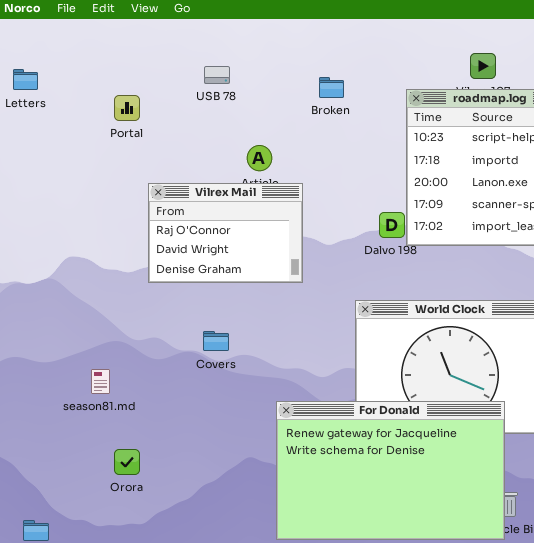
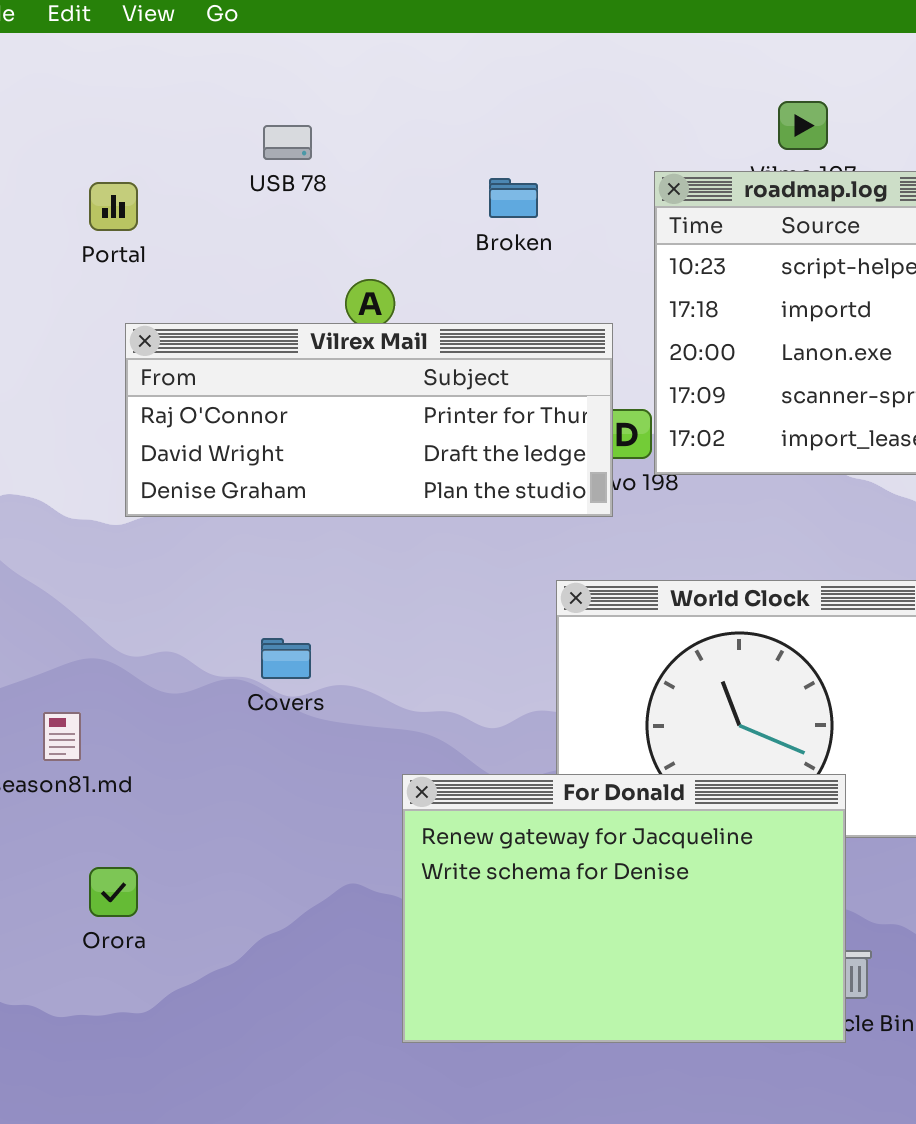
Broken: [319,77,344,98] -> [489,178,538,218], moved
Vilrex Mail: [148,183,303,283] -> [125,323,613,517], moved, resized

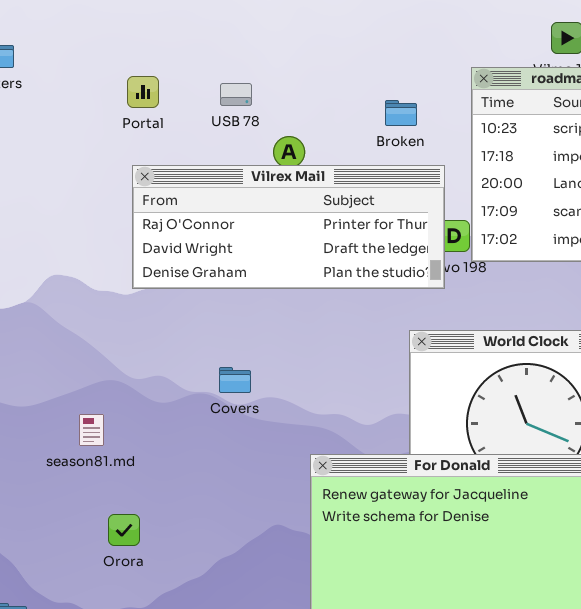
USB 78: [263,125,312,160] -> [220,83,252,106], moved
Broken: [489,178,538,218] -> [385,100,417,126], moved
Portal: [89,182,138,231] -> [127,76,159,108], moved

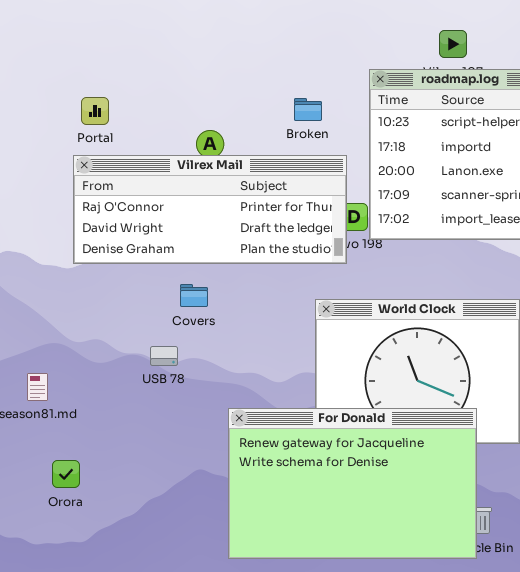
Portal: [127,76,159,108] -> [81,97,109,125], moved
USB 78: [220,83,252,106] -> [150,346,178,366], moved
Covers: [219,367,251,393] -> [180,284,208,307], moved

